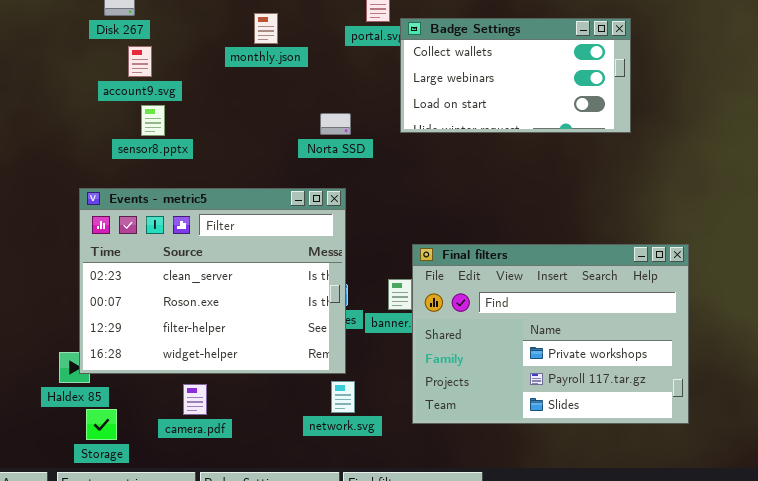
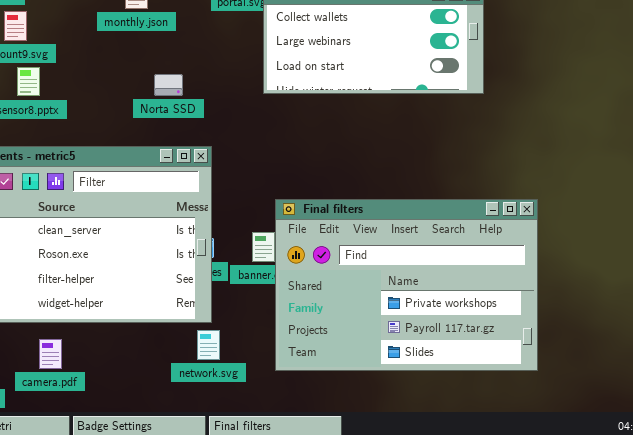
Norta SSD: [320,113,351,135] -> [154,74,183,96], moved
camera.pdf: [183,384,207,415] -> [39,339,62,369], moved

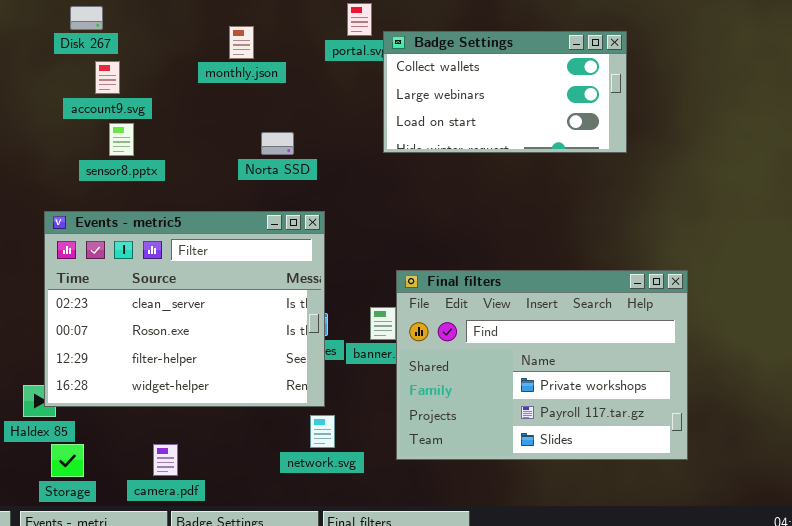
camera.pdf: [39,339,62,369] -> [153,444,178,476], moved

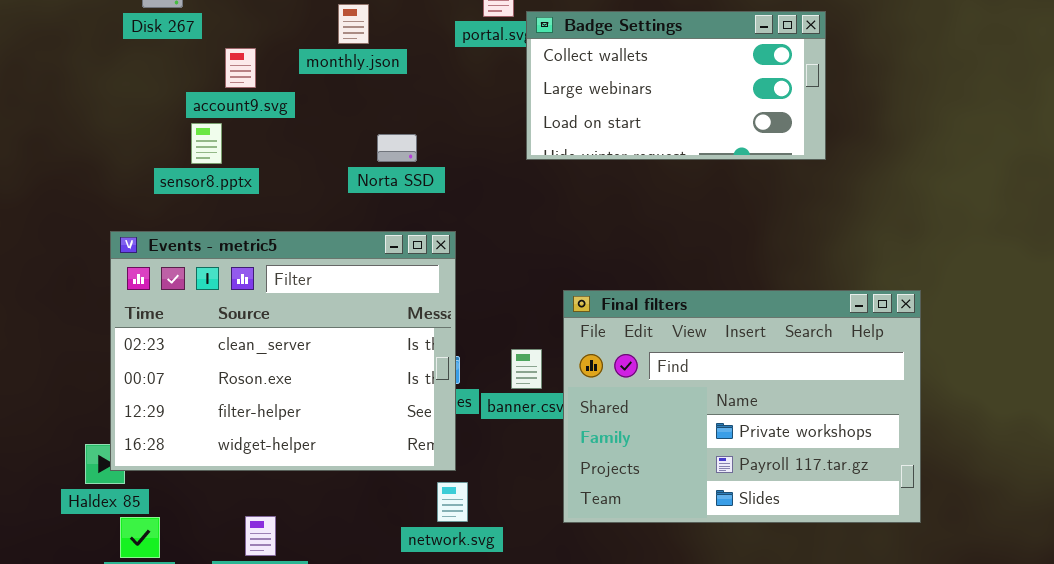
account9.svg: [95,61,120,94] -> [225,48,256,88], moved
Final filters: [396,270,688,460] -> [563,290,921,523], moved

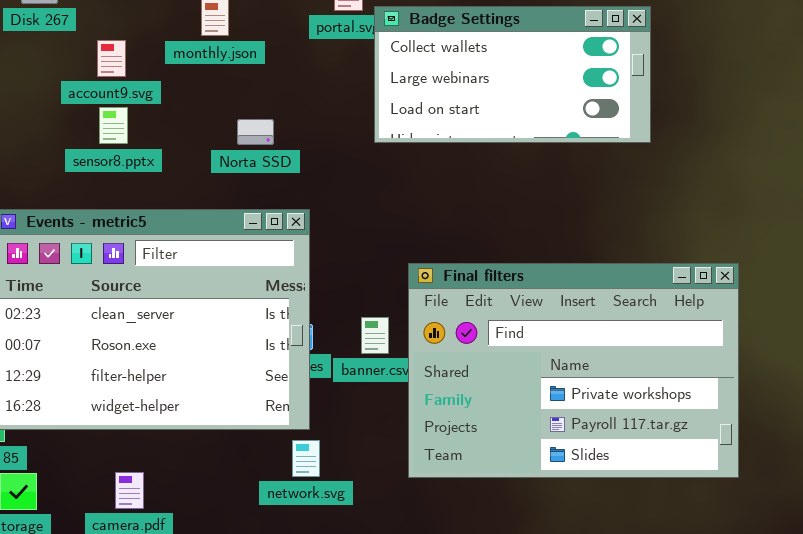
sensor8.pptx: [191,123,222,164] -> [99,107,128,144], moved

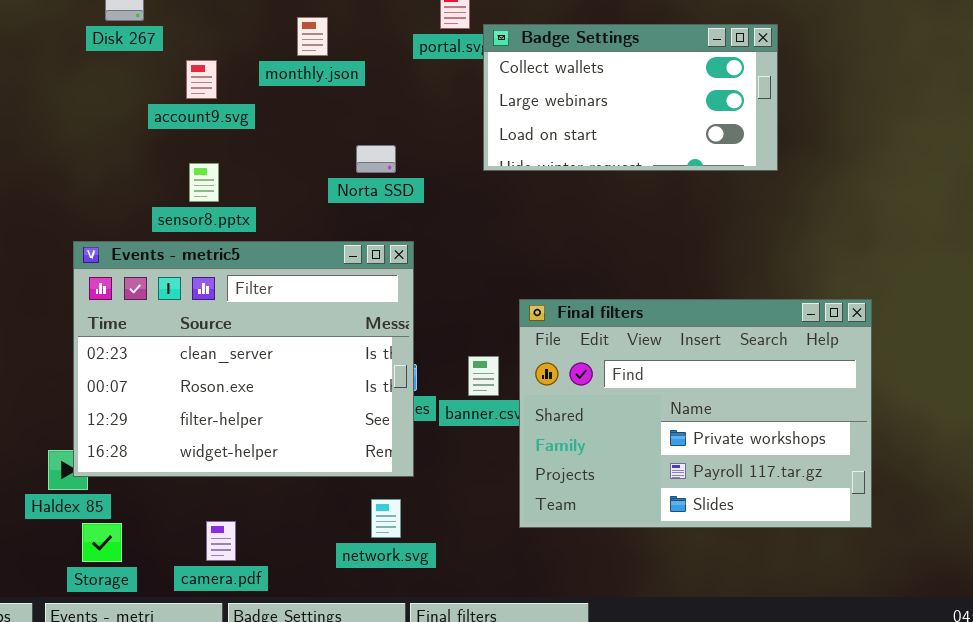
sensor8.pptx: [99,107,128,144] -> [189,163,219,202], moved
Norta SSD: [237,119,274,145] -> [356,145,396,173], moved
network.svg: [292,440,320,477] -> [371,499,401,538], moved

